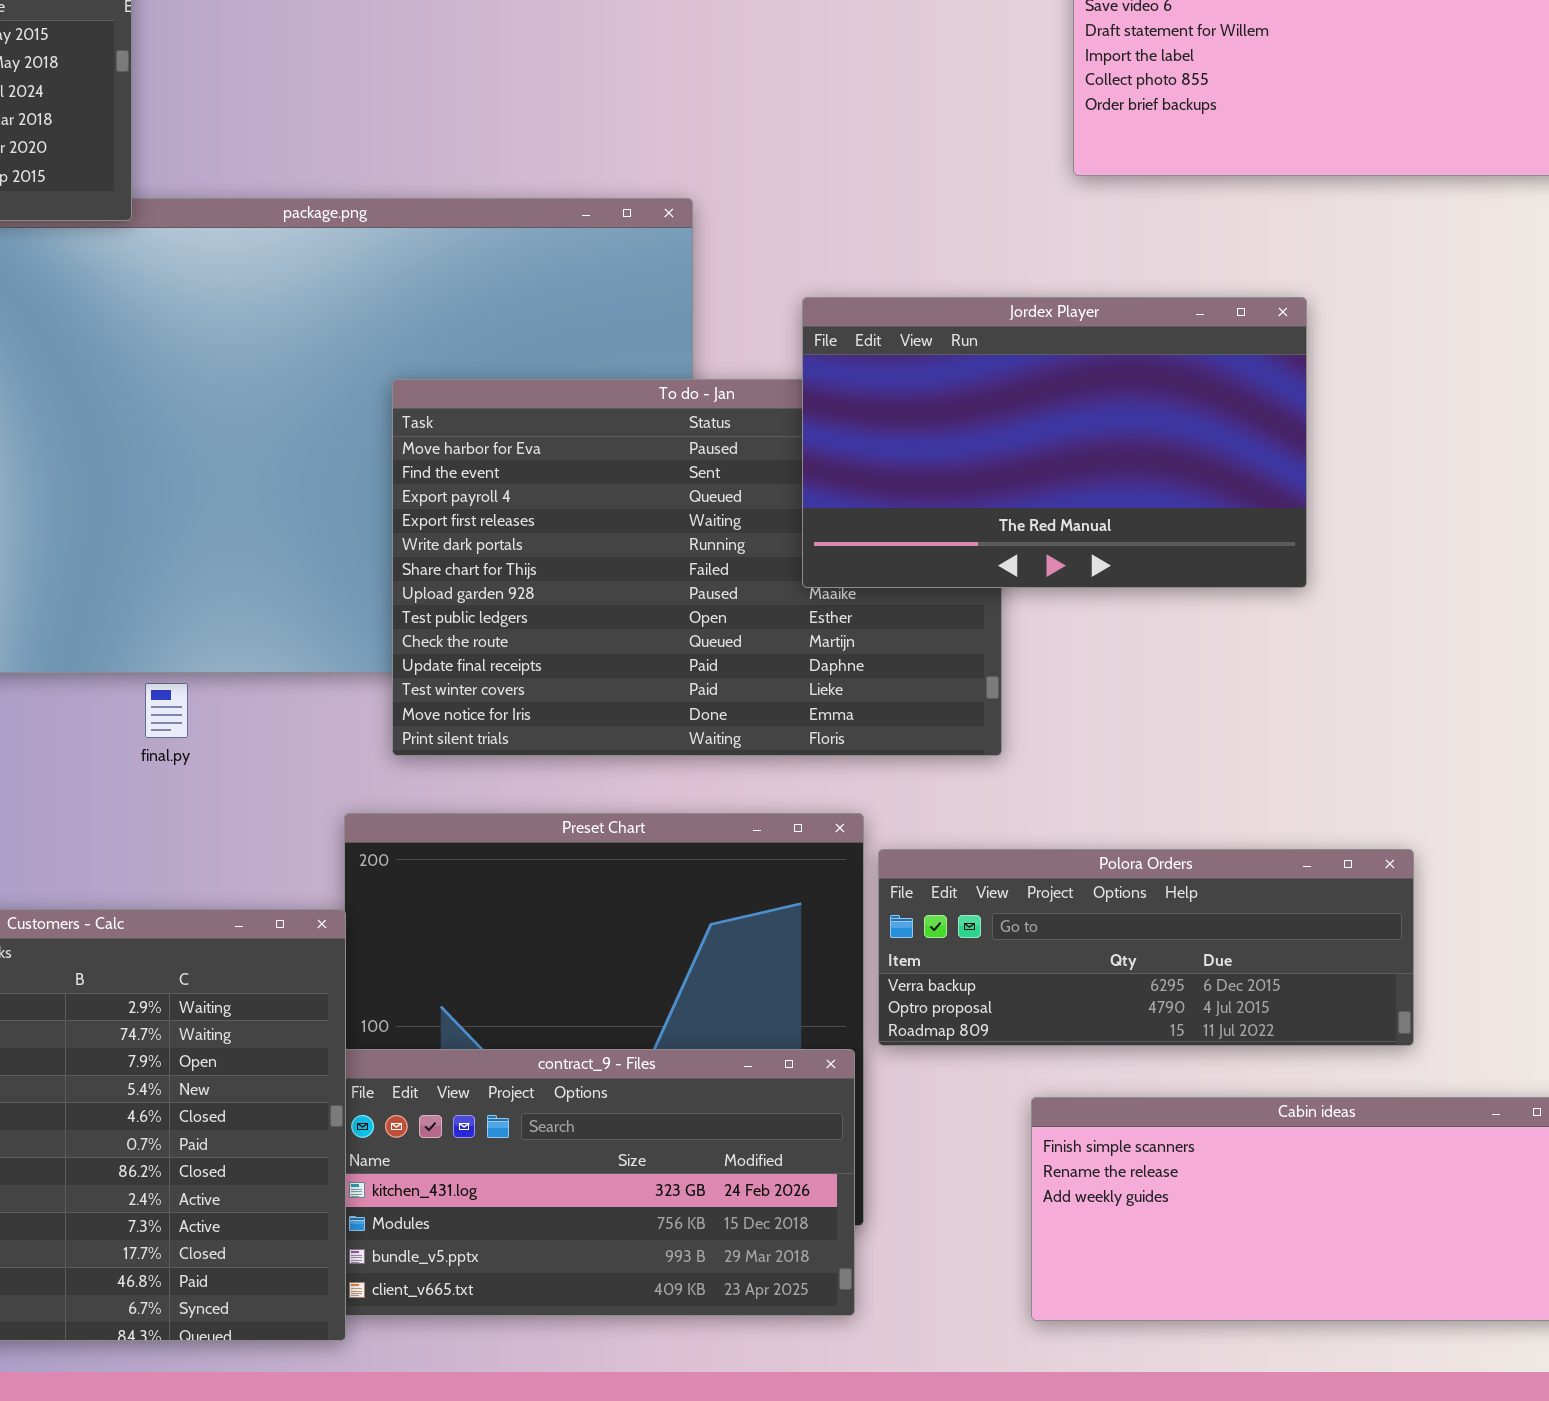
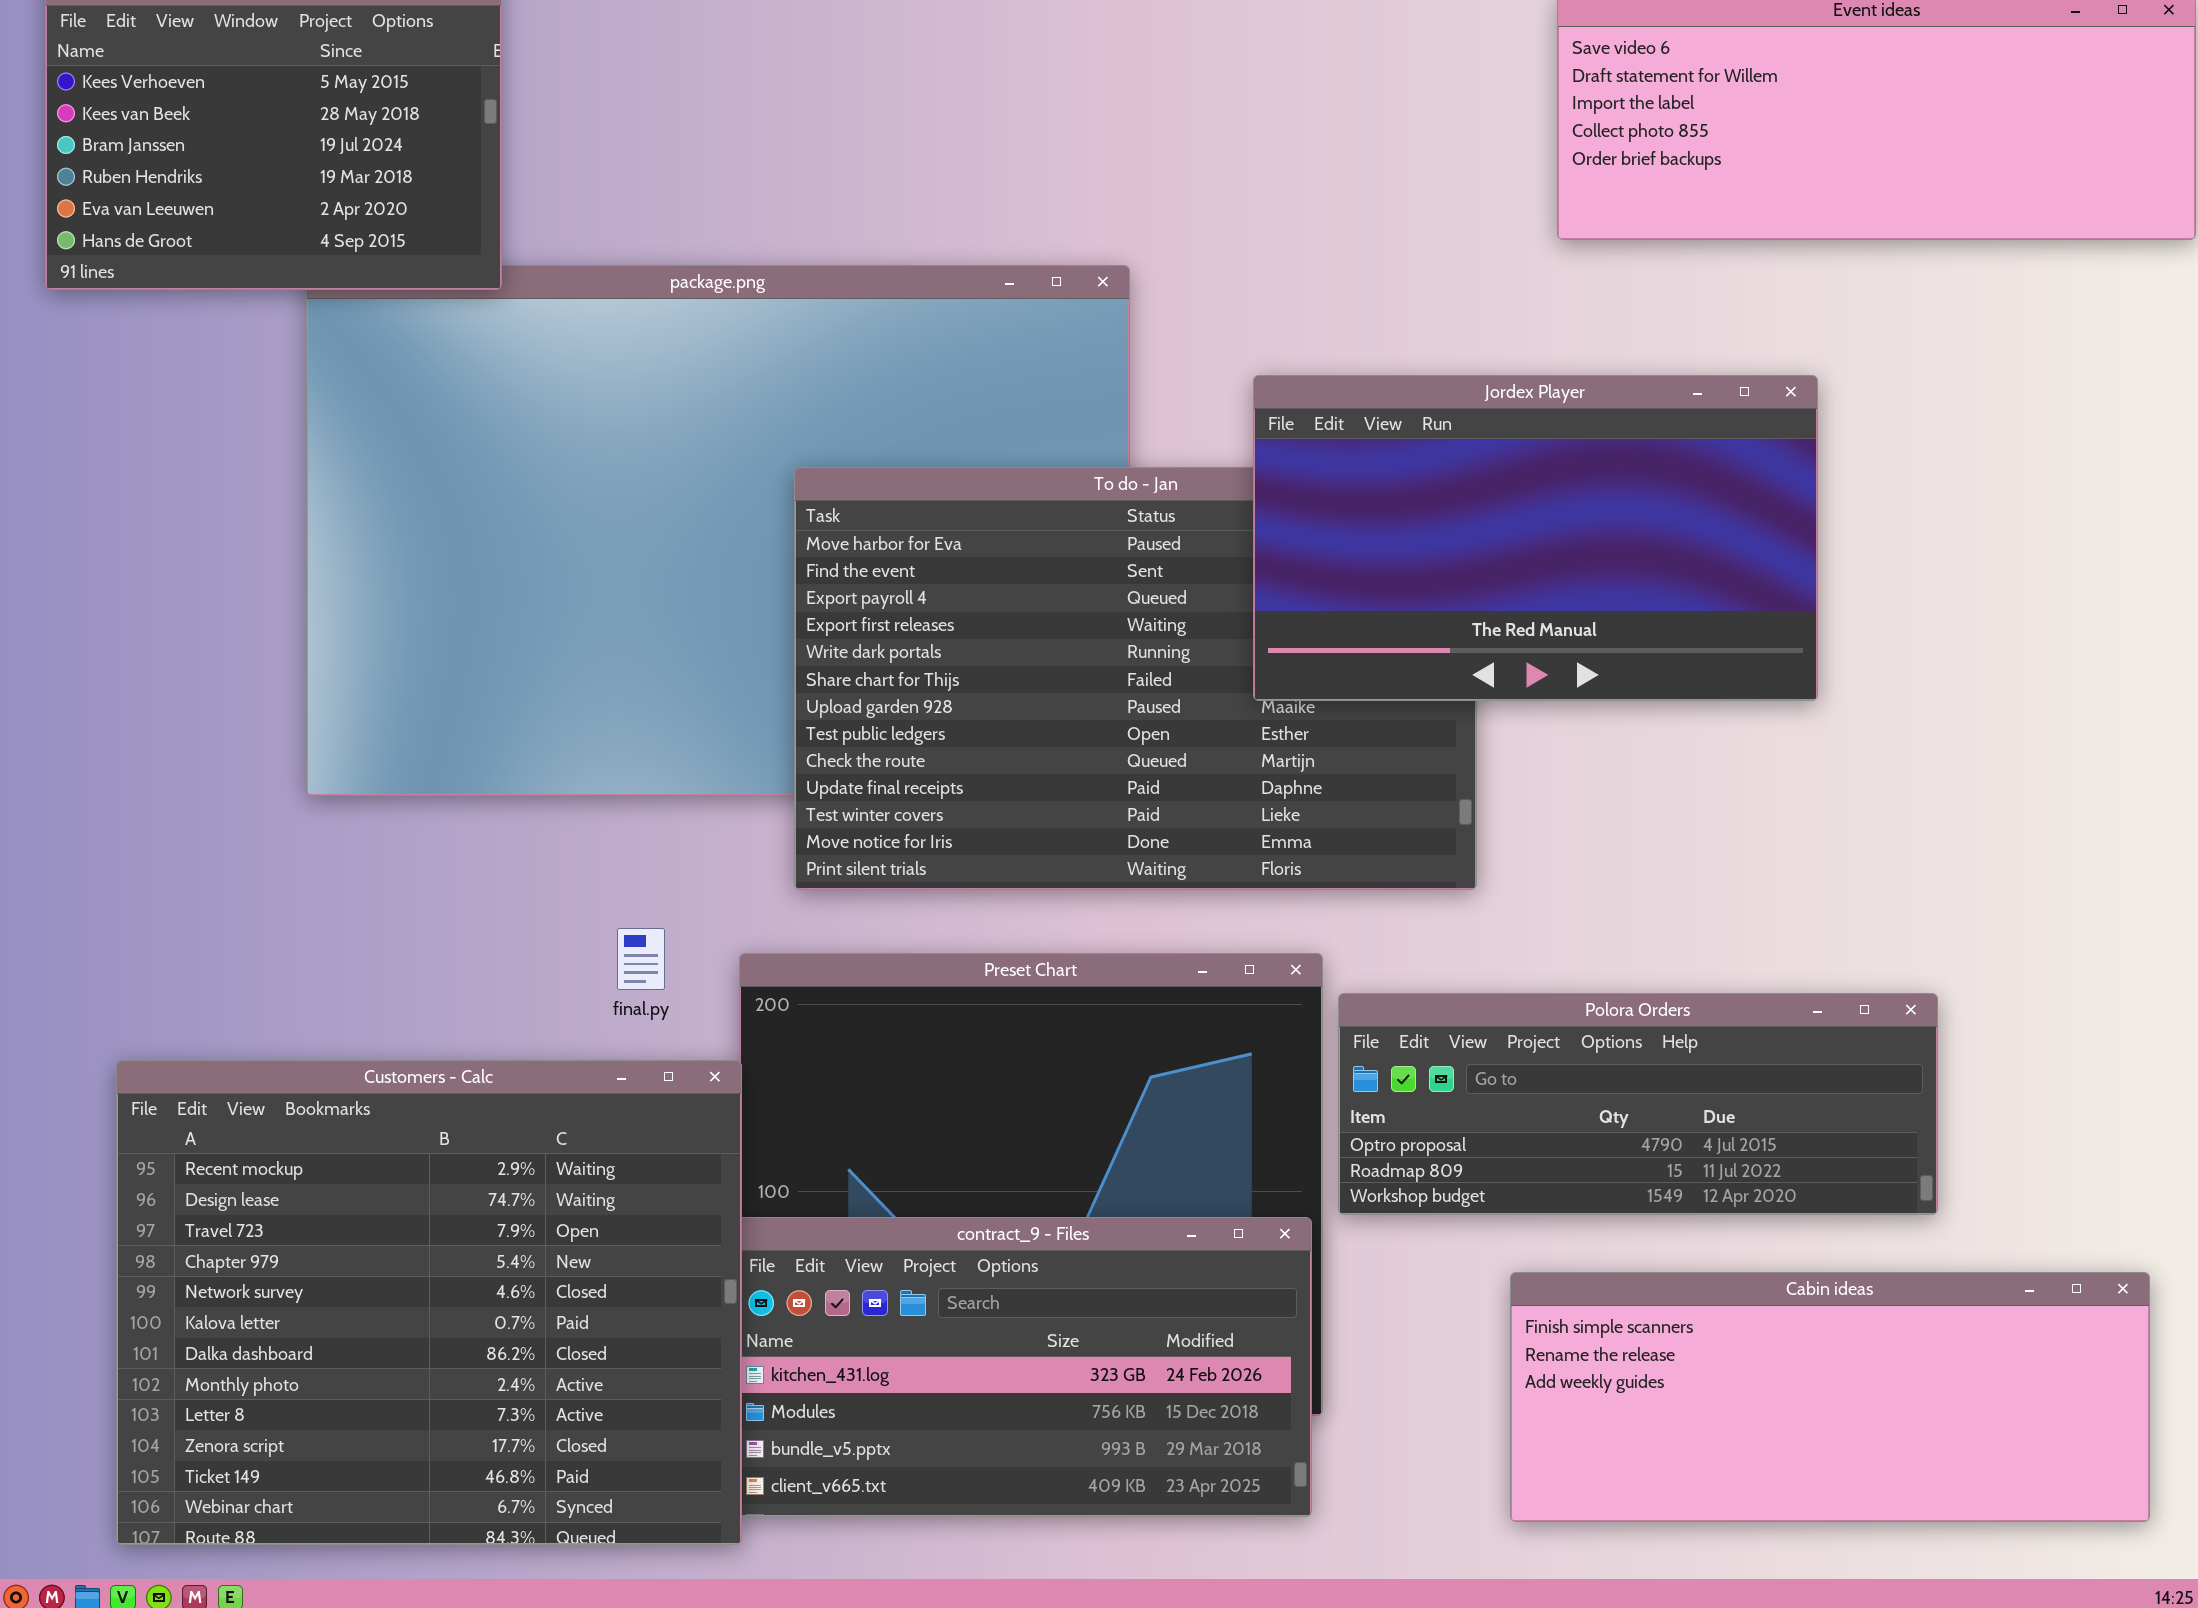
final.py: [145,683,188,738] -> [617,928,665,990], moved
Polora Orders: [878,849,1414,1046] -> [1338,993,1938,1215], scrolled down 1 row

